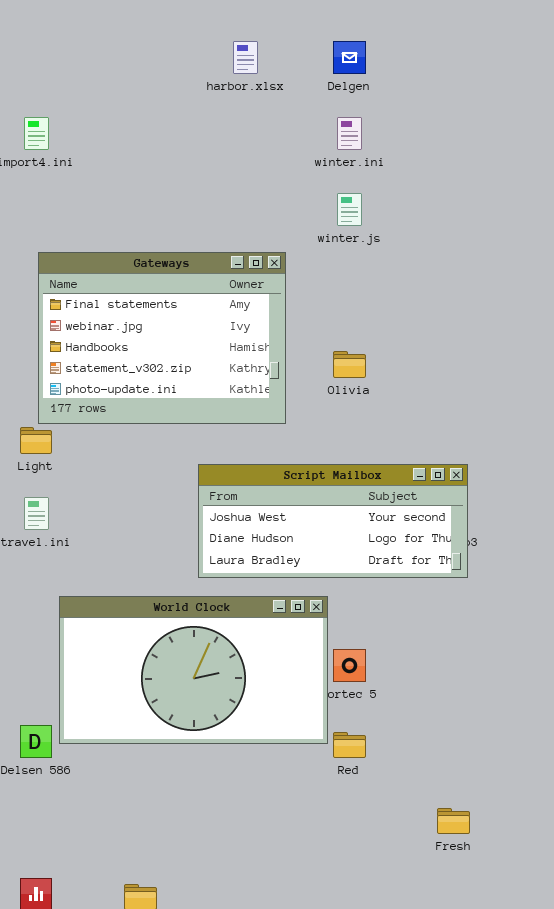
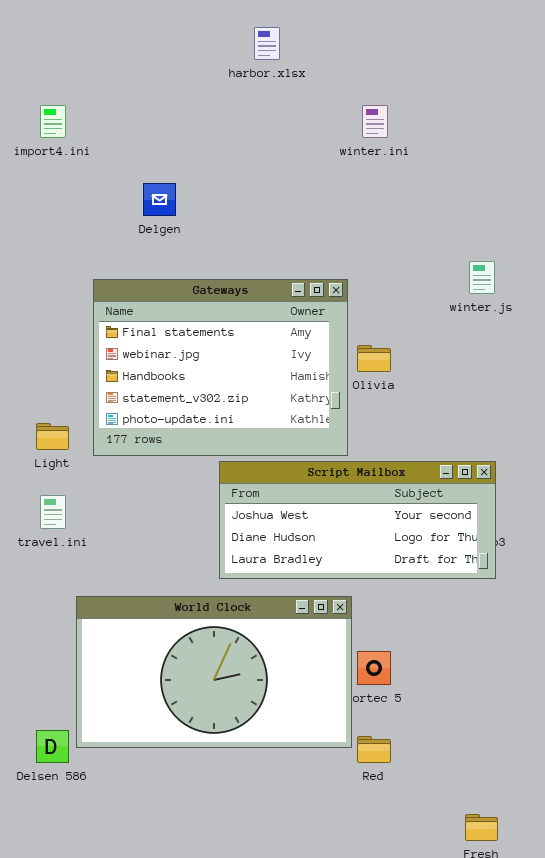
Delgen: [333,41,366,74] -> [143,183,176,216], moved
winter.js: [337,193,362,226] -> [469,261,495,294], moved
Gateways: [38,252,286,424] -> [93,279,348,456], moved

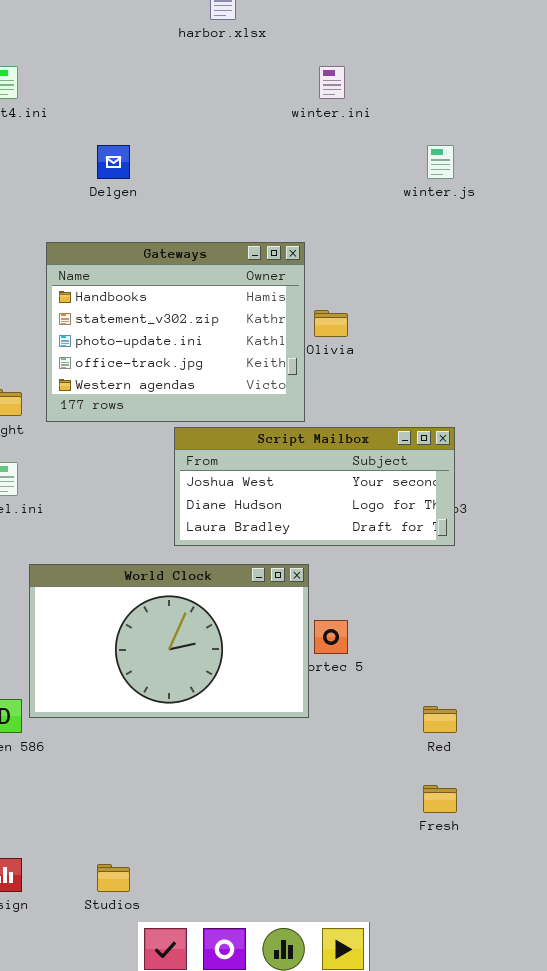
winter.js: [469,261,495,294] -> [427,145,454,179], moved
Gateways: [93,279,348,456] -> [46,242,305,422], scrolled down 2 rows
Red: [357,736,391,763] -> [423,706,457,733], moved

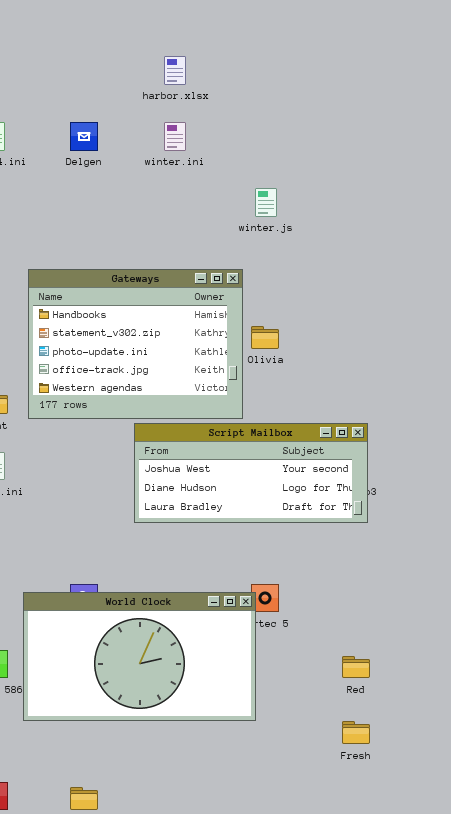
winter.ini: [319,66,345,99] -> [164,122,186,151], moved
Delgen: [97,145,130,179] -> [70,122,98,151], moved
winter.js: [427,145,454,179] -> [255,188,277,217], moved
World Clock: [29,564,309,718] -> [23,592,256,721], moved

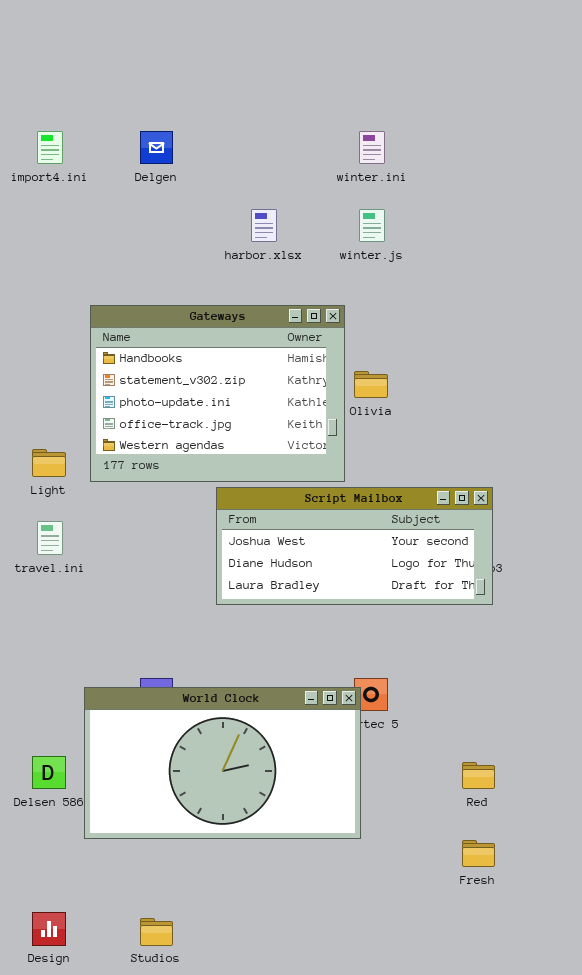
harbor.xlsx: [164,56,186,85] -> [251,209,277,242], moved
winter.ini: [164,122,186,151] -> [359,131,385,164], moved

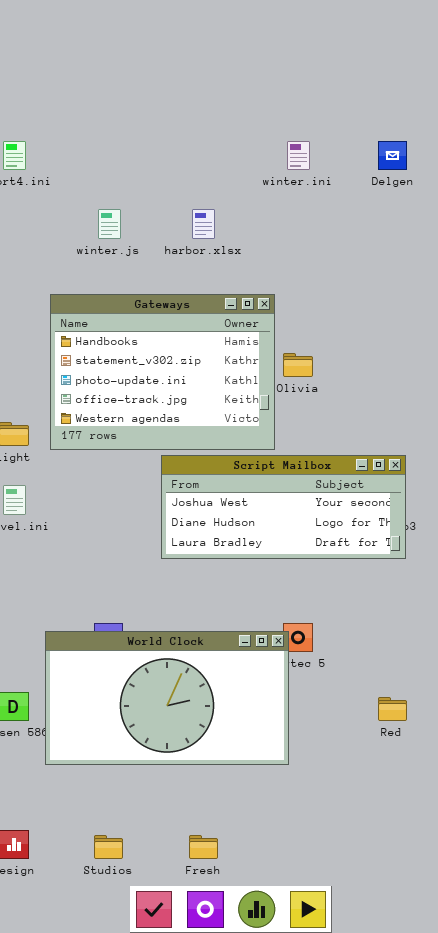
Delgen: [140,131,173,164] -> [378,141,407,170], moved
winter.js: [359,209,385,242] -> [98,209,121,239], moved
Fresh: [462,840,495,867] -> [189,835,218,859], moved

